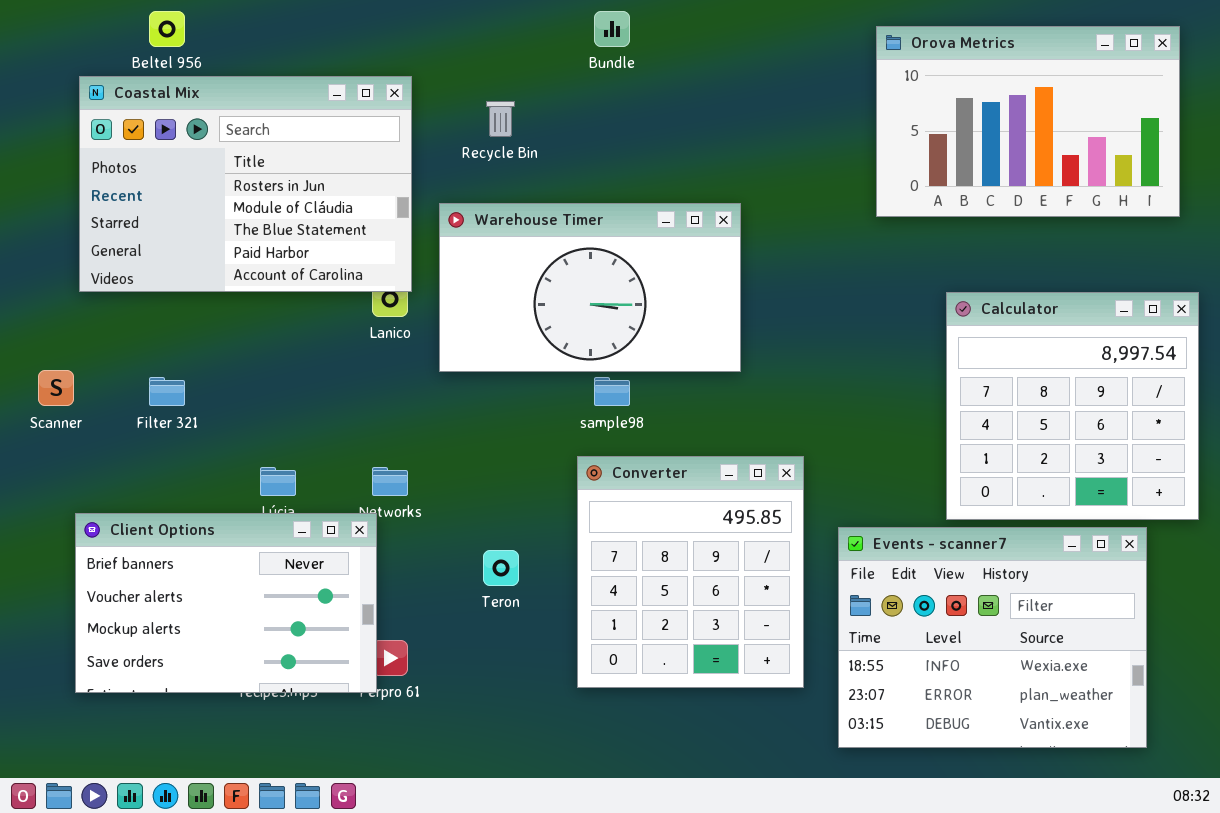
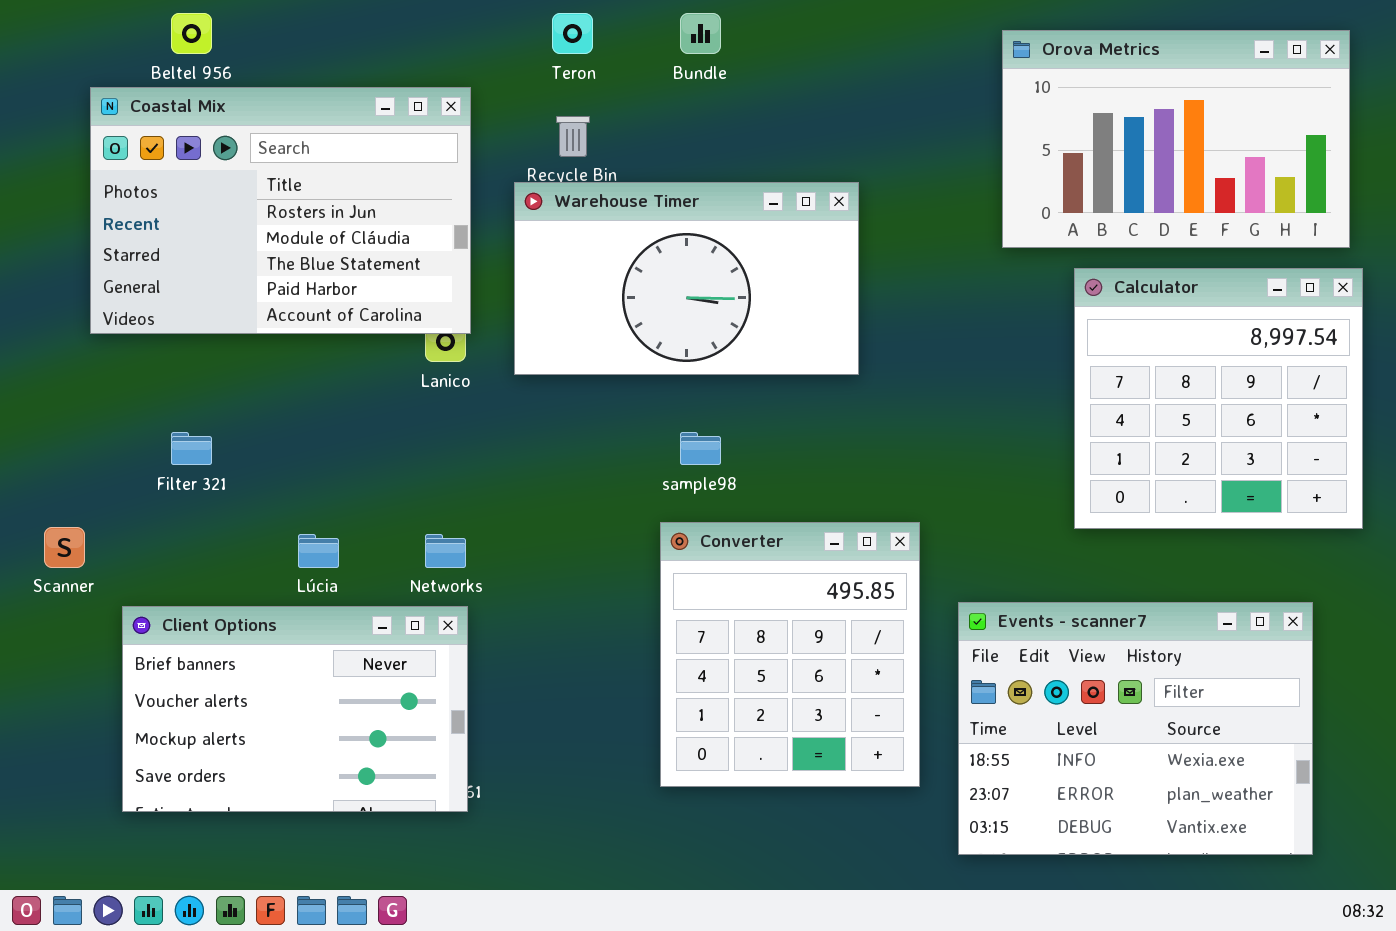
Warehouse Timer: [439,203,741,372] -> [514,182,859,375], moved
Calculator: [946,292,1199,520] -> [1074,268,1363,529], moved
Scanner: [38,370,74,406] -> [44,527,85,568], moved
Client Options: [75,513,377,693] -> [122,606,468,812], moved
Teron: [483,550,519,586] -> [552,13,593,54], moved

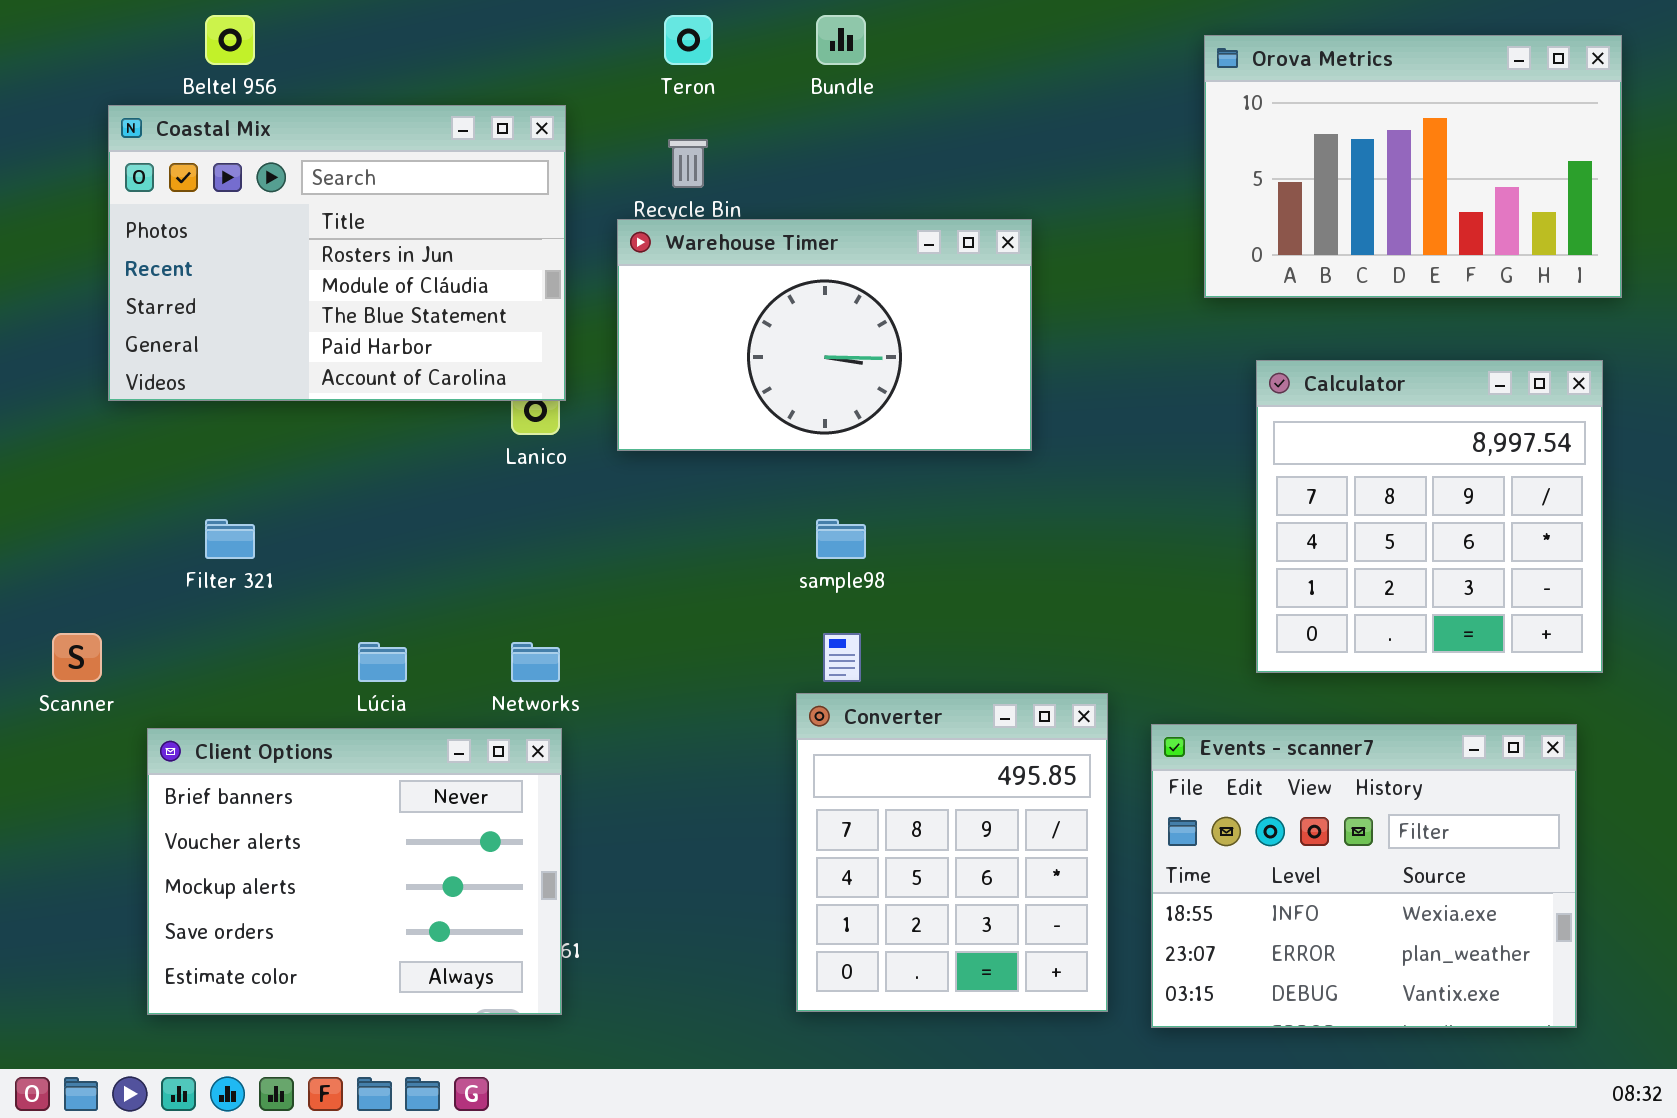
Calculator: [1074,268,1363,529] -> [1256,360,1603,673], moved
Converter: [660,522,920,787] -> [796,693,1108,1012], moved
Client Options: [122,606,468,812] -> [147,728,562,1015], resized

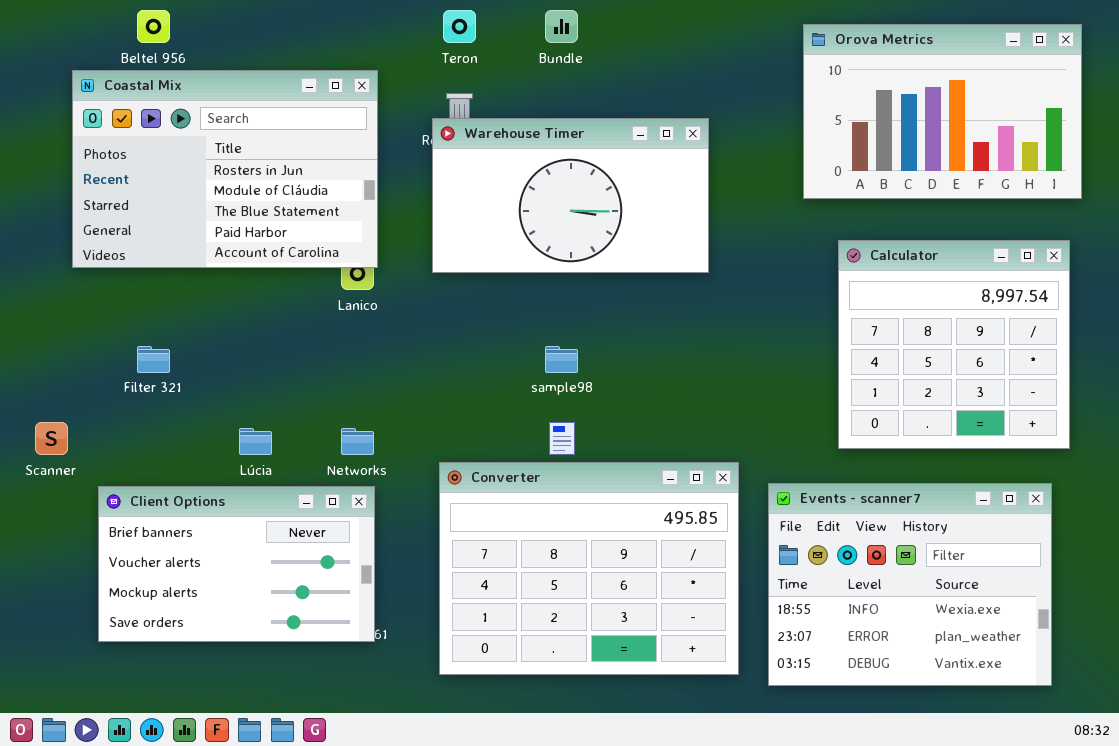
Warehouse Timer: [617,219,1032,451] -> [432,118,709,273], moved
Converter: [796,693,1108,1012] -> [439,462,739,675], resized
Client Options: [147,728,562,1015] -> [98,486,375,642], resized

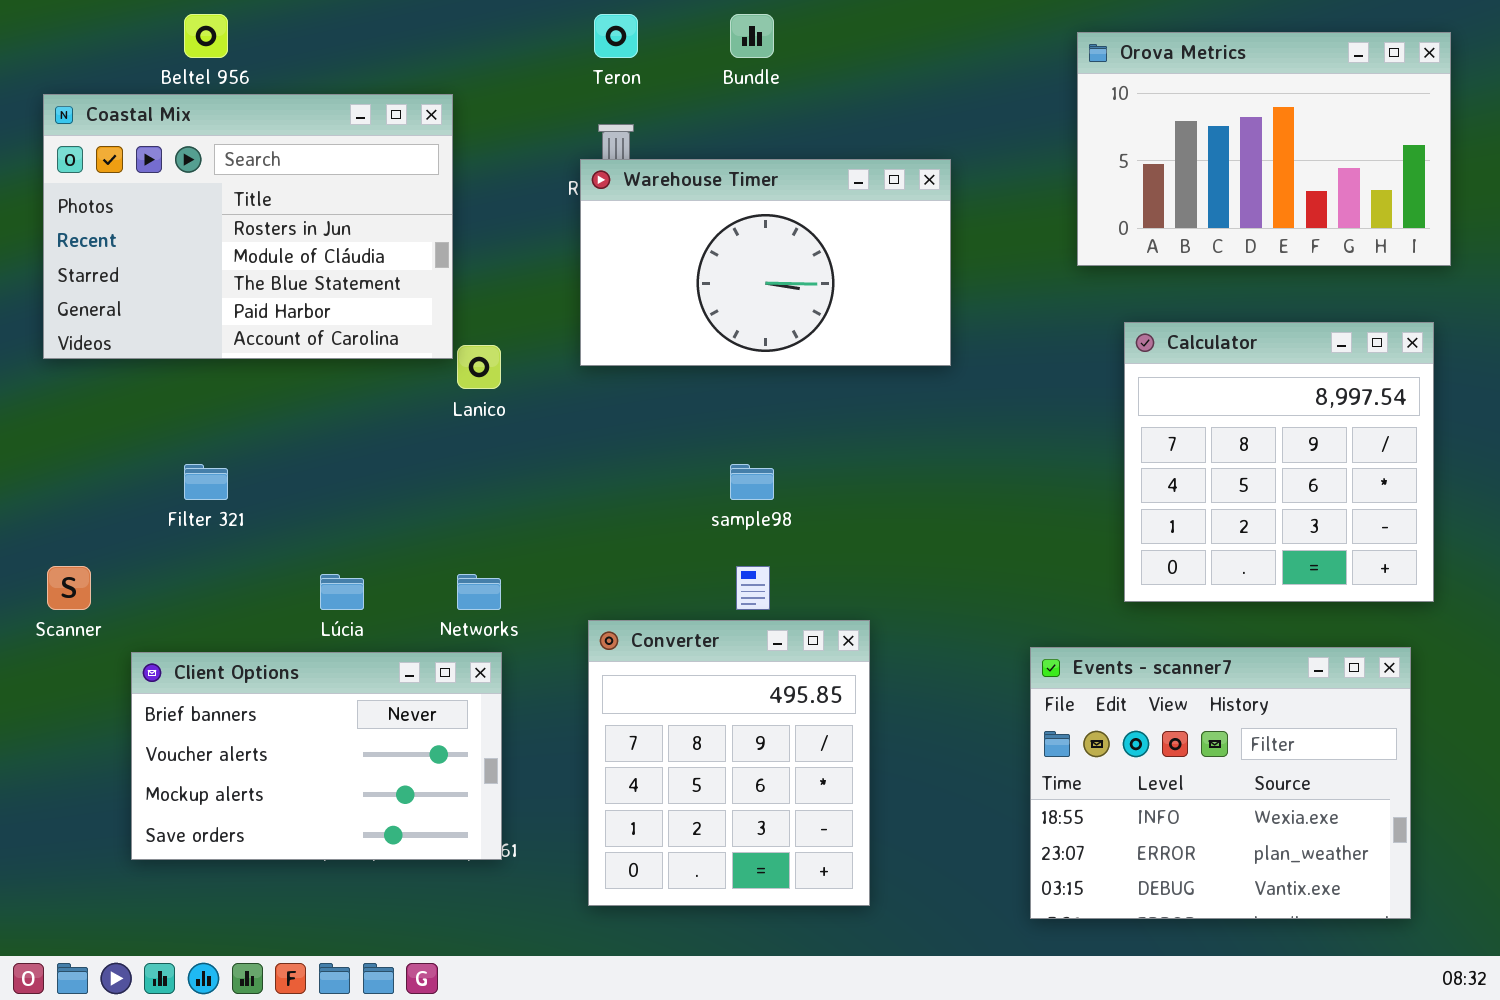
Coastal Mix: [72,70,378,268] -> [43,94,453,359], moved
Converter: [439,462,739,675] -> [588,620,870,906], resized

